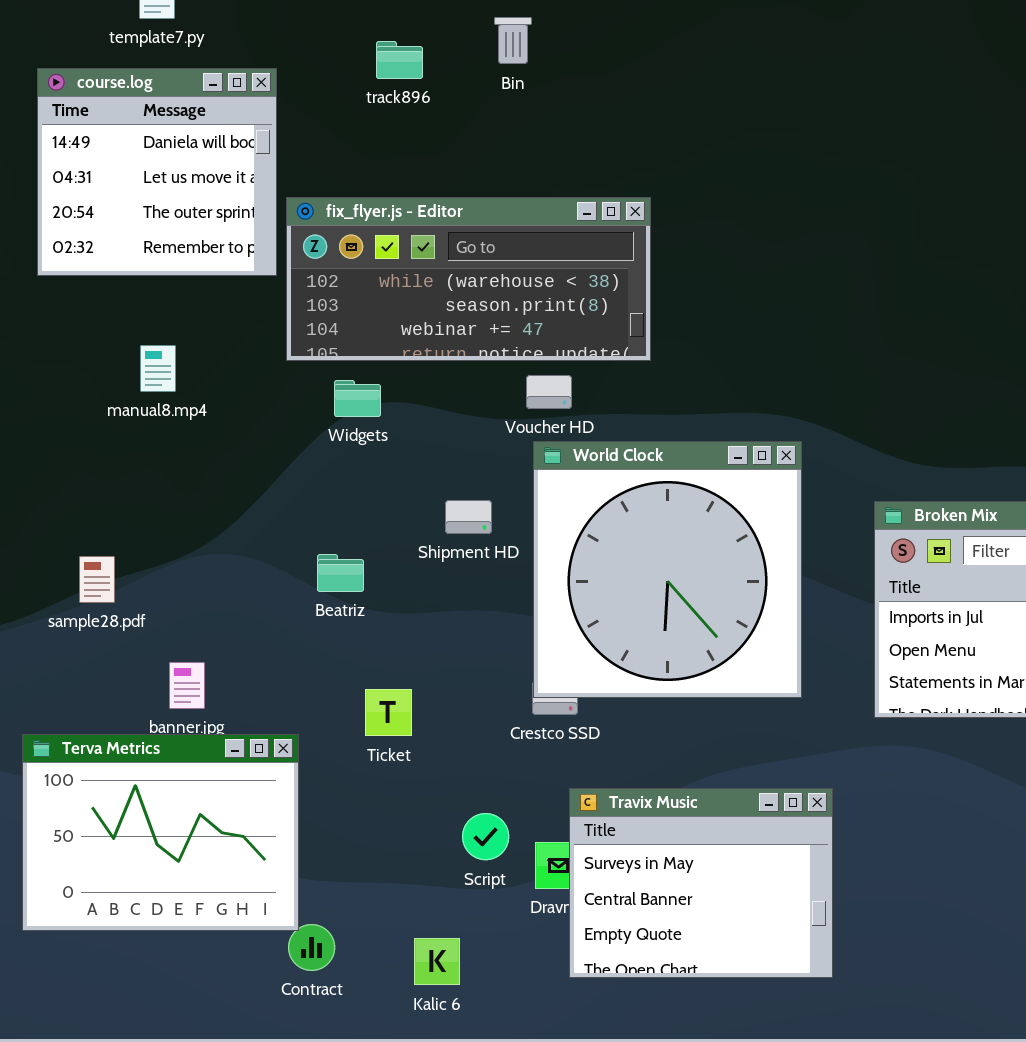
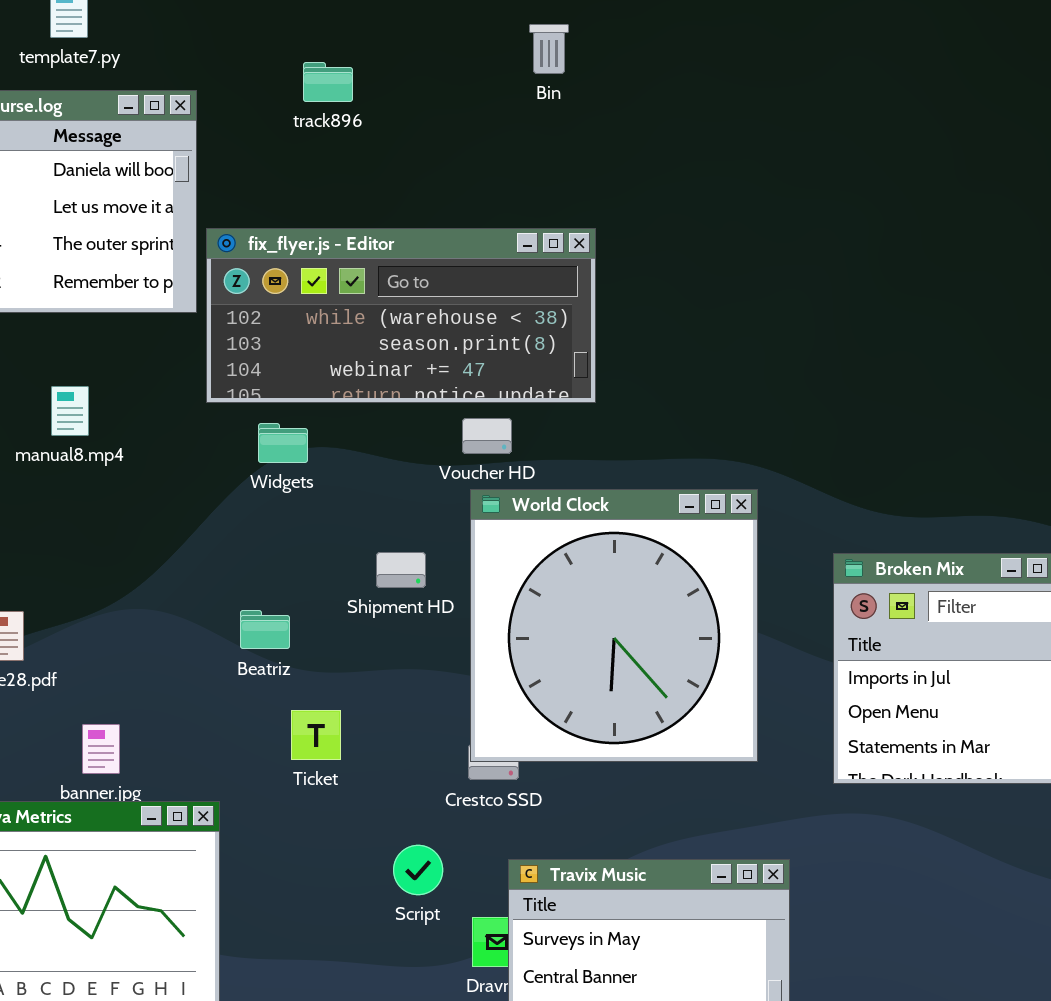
Bin: [494,17,532,64] -> [529,24,569,74], moved
Ticket: [365,689,412,736] -> [291,710,341,760], moved
Script: [462,813,509,860] -> [393,845,443,895], moved

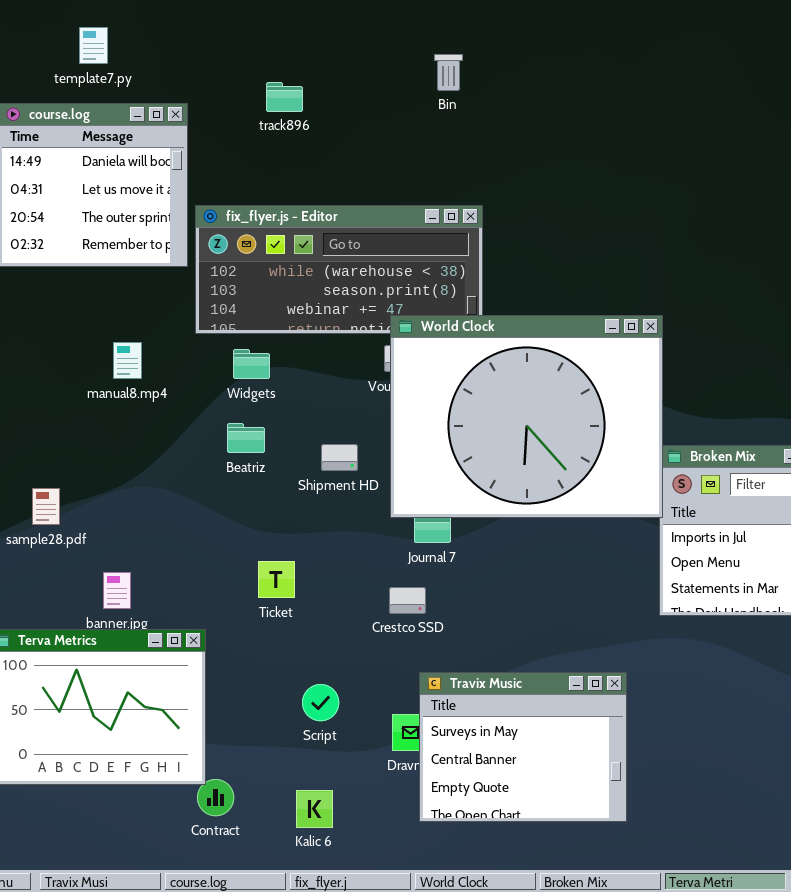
manual8.mp4: [51,386,89,436] -> [113,342,142,379], moved
World Clock: [470,489,758,762] -> [390,315,663,518], moved, resized
Beatriz: [240,610,290,649] -> [227,423,265,453], moved
Script: [393,845,443,895] -> [302,684,339,721], moved

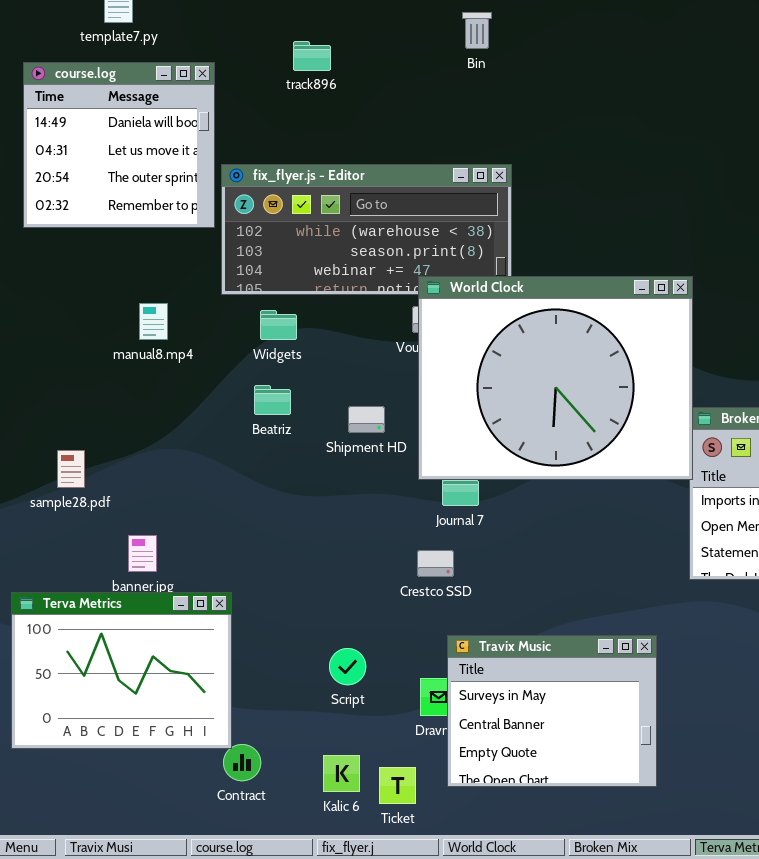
Ticket: [258,561,295,598] -> [379,767,416,804], moved

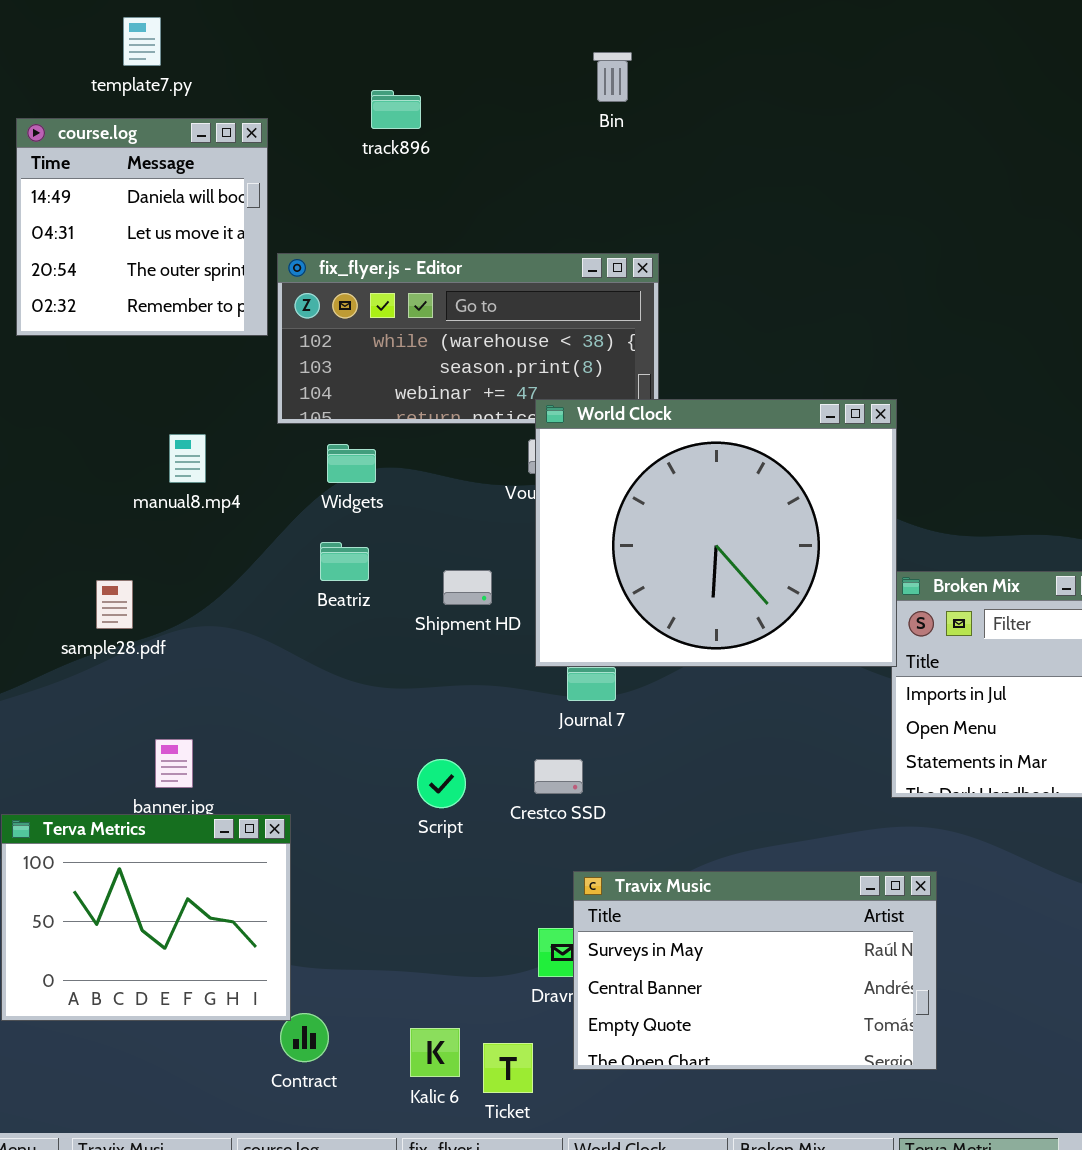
sample28.pdf: [57,450,85,488] -> [96,580,133,629], moved
Travix Music: [447,635,657,787] -> [573,871,937,1070], resized
Script: [329,648,366,685] -> [417,759,466,808], moved

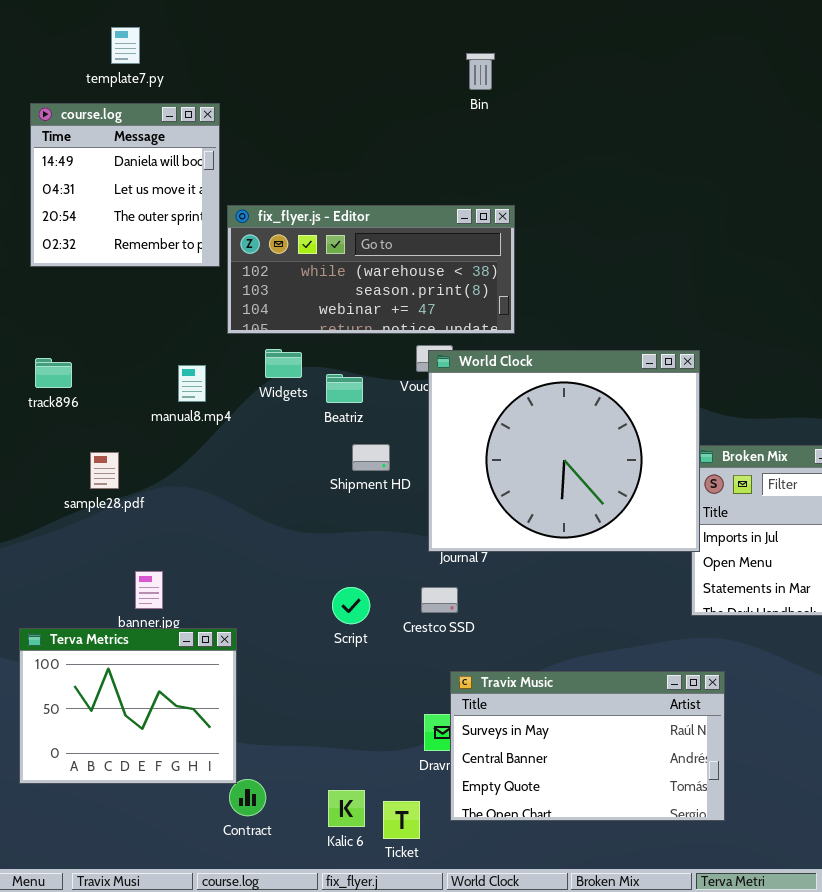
track896: [371,90,421,129] -> [35,358,72,388], moved
World Clock: [535,399,897,667] -> [428,350,700,552], moved
manual8.mp4: [169,434,206,483] -> [178,365,206,402], moved
Beatriz: [320,542,369,581] -> [326,374,363,403], moved

